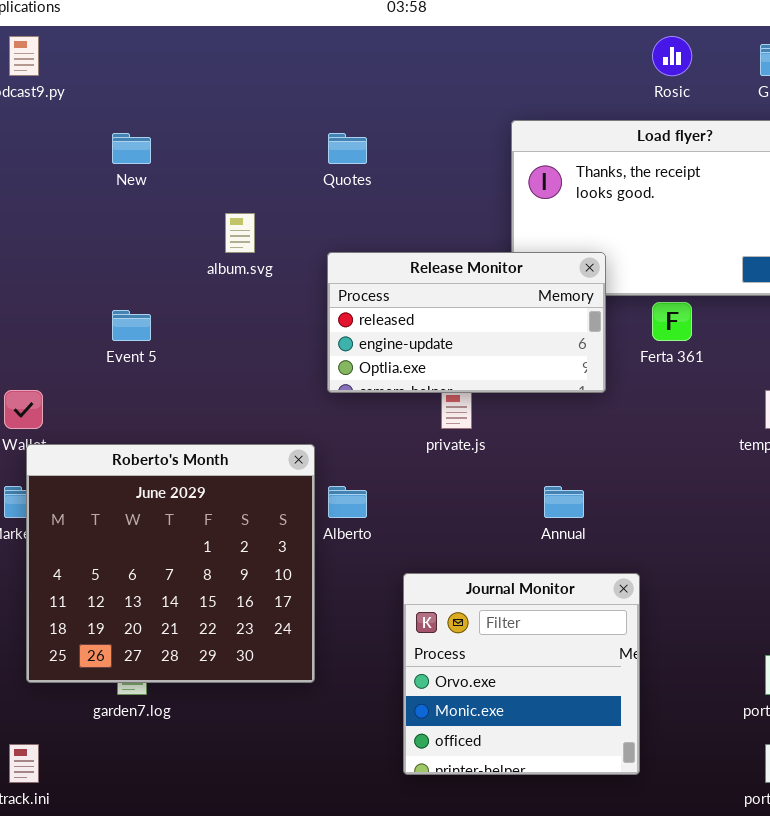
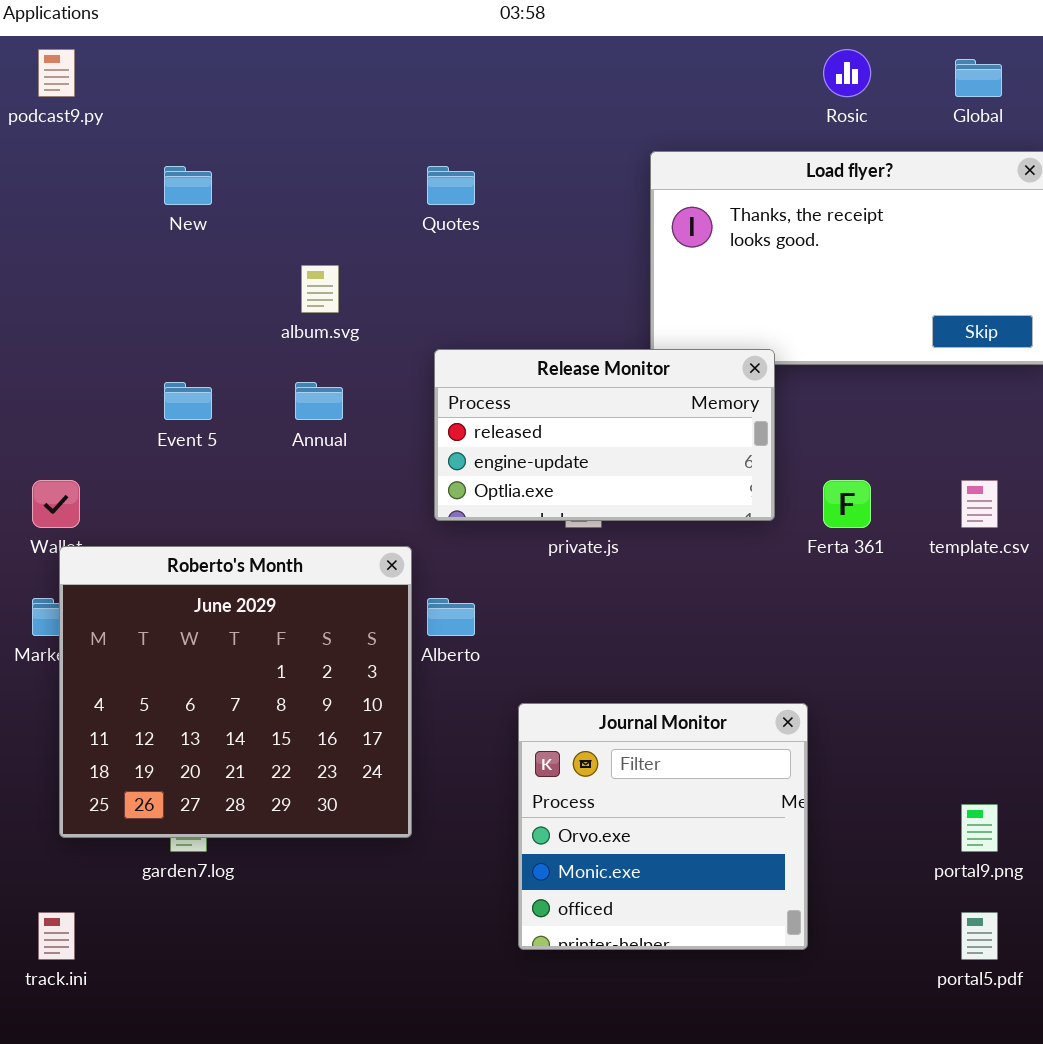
Release Monitor: [327,252,606,393] -> [434,349,775,521], moved
Ferta 361: [652,302,692,341] -> [823,480,871,528], moved
Annual: [544,486,584,518] -> [295,382,343,420], moved

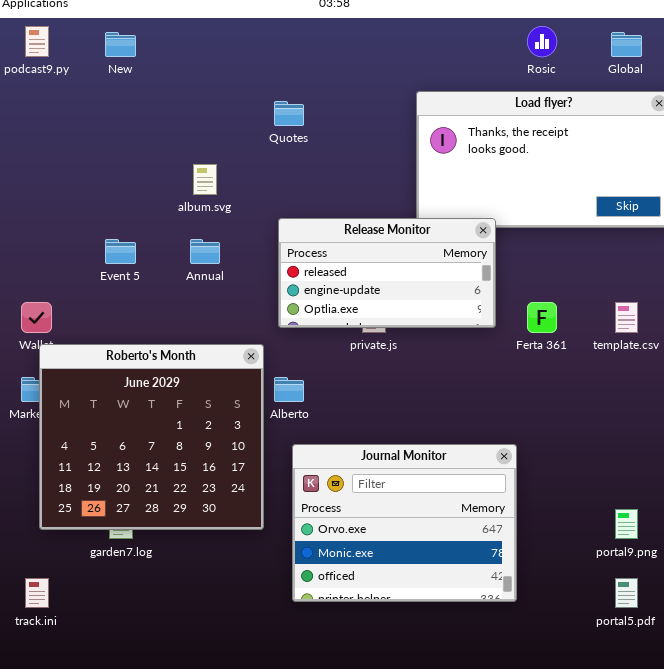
New: [164,166,212,205] -> [105,32,136,57], moved
Journal Monitor: [518,703,808,950] -> [292,444,517,602], resized

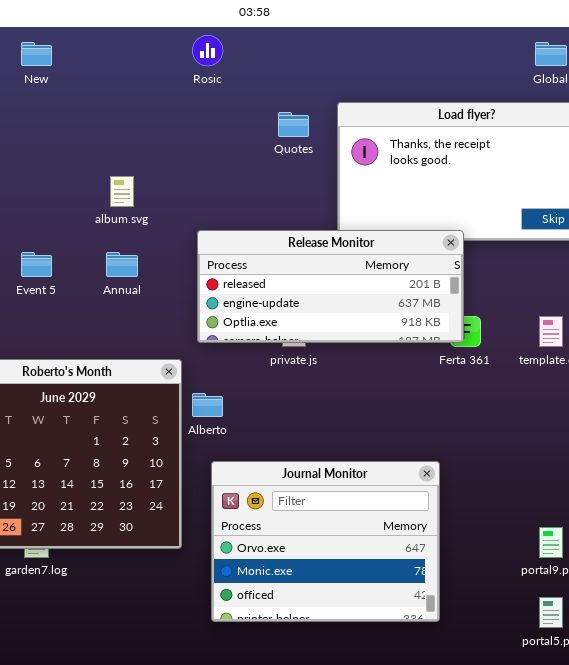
Rosic: [527,26,557,57] -> [192,35,223,66], moved
Quotes: [274,101,304,126] -> [278,112,309,137], moved
Release Monitor: [278,218,496,328] -> [197,230,464,343], resized

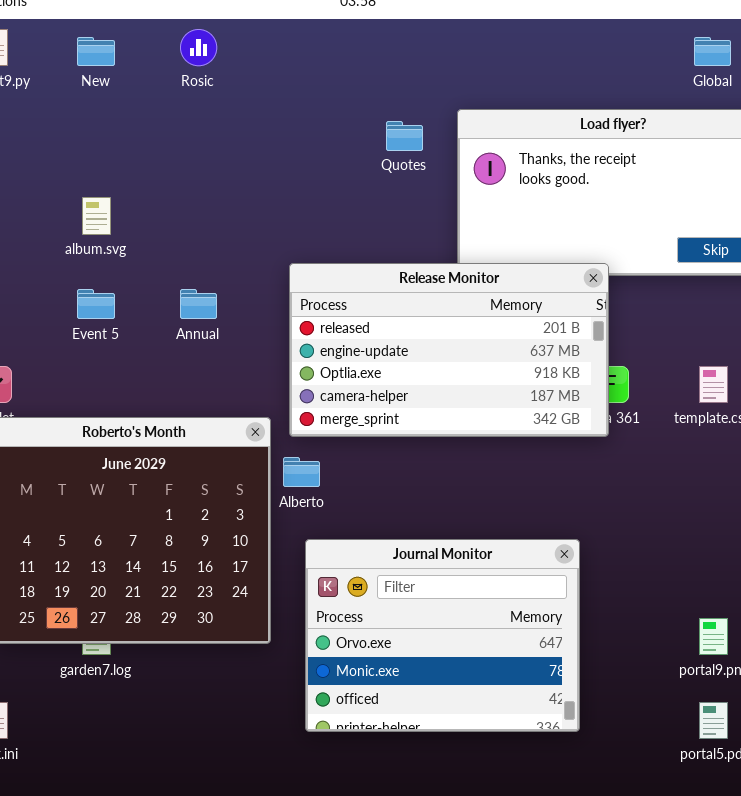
Rosic: [192,35,223,66] -> [180,29,217,66], moved
album.svg: [110,176,134,207] -> [82,197,111,235], moved
Release Monitor: [197,230,464,343] -> [289,263,609,437], resized

